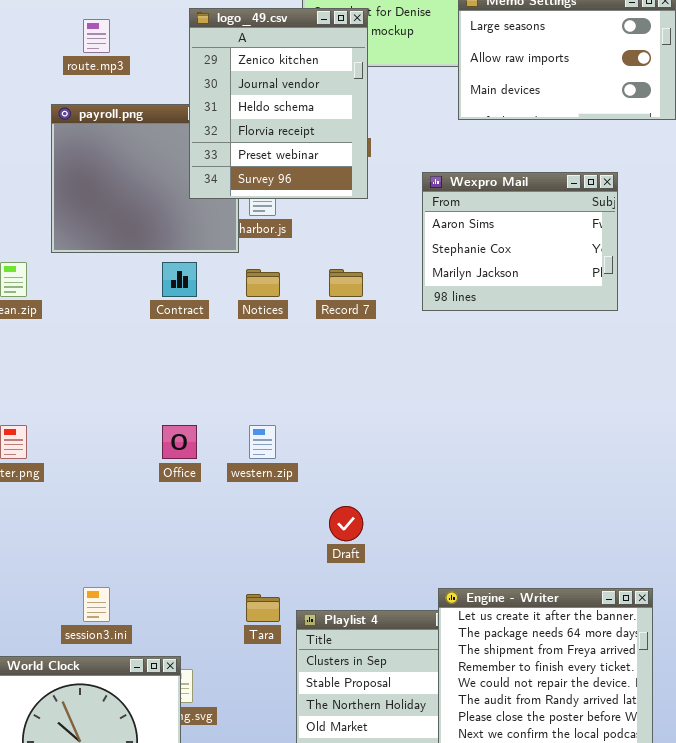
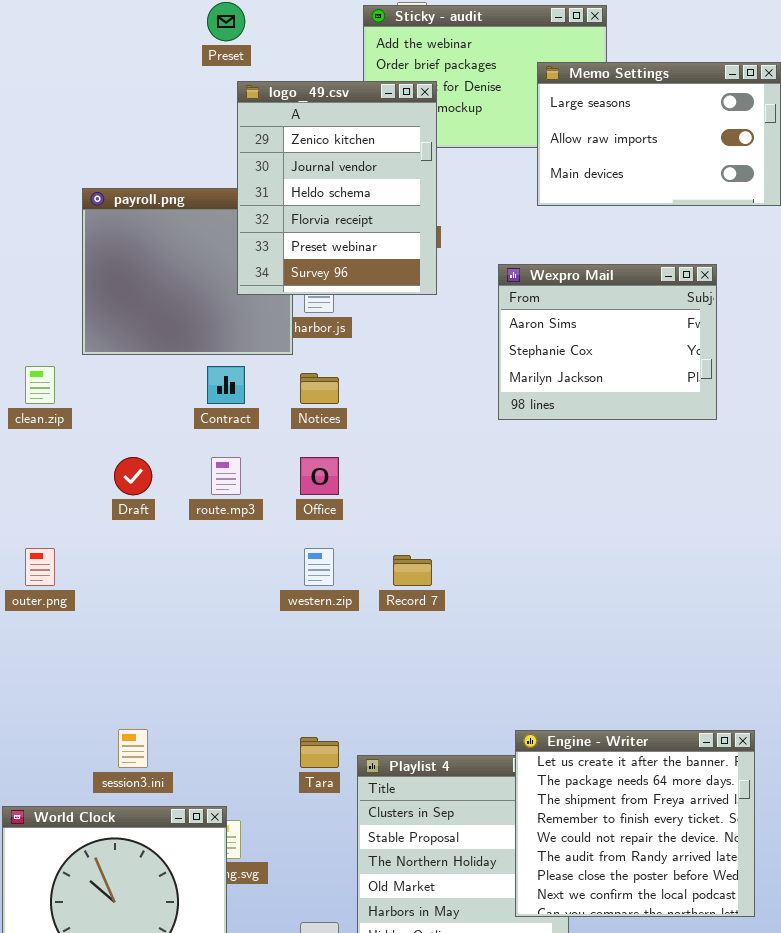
route.mp3: [83,19,110,53] -> [211,457,241,495], moved
Record 7: [329,269,363,297] -> [393,555,432,586], moved
Office: [162,425,197,459] -> [300,457,339,495], moved
Draft: [329,506,363,541] -> [114,457,152,495], moved

